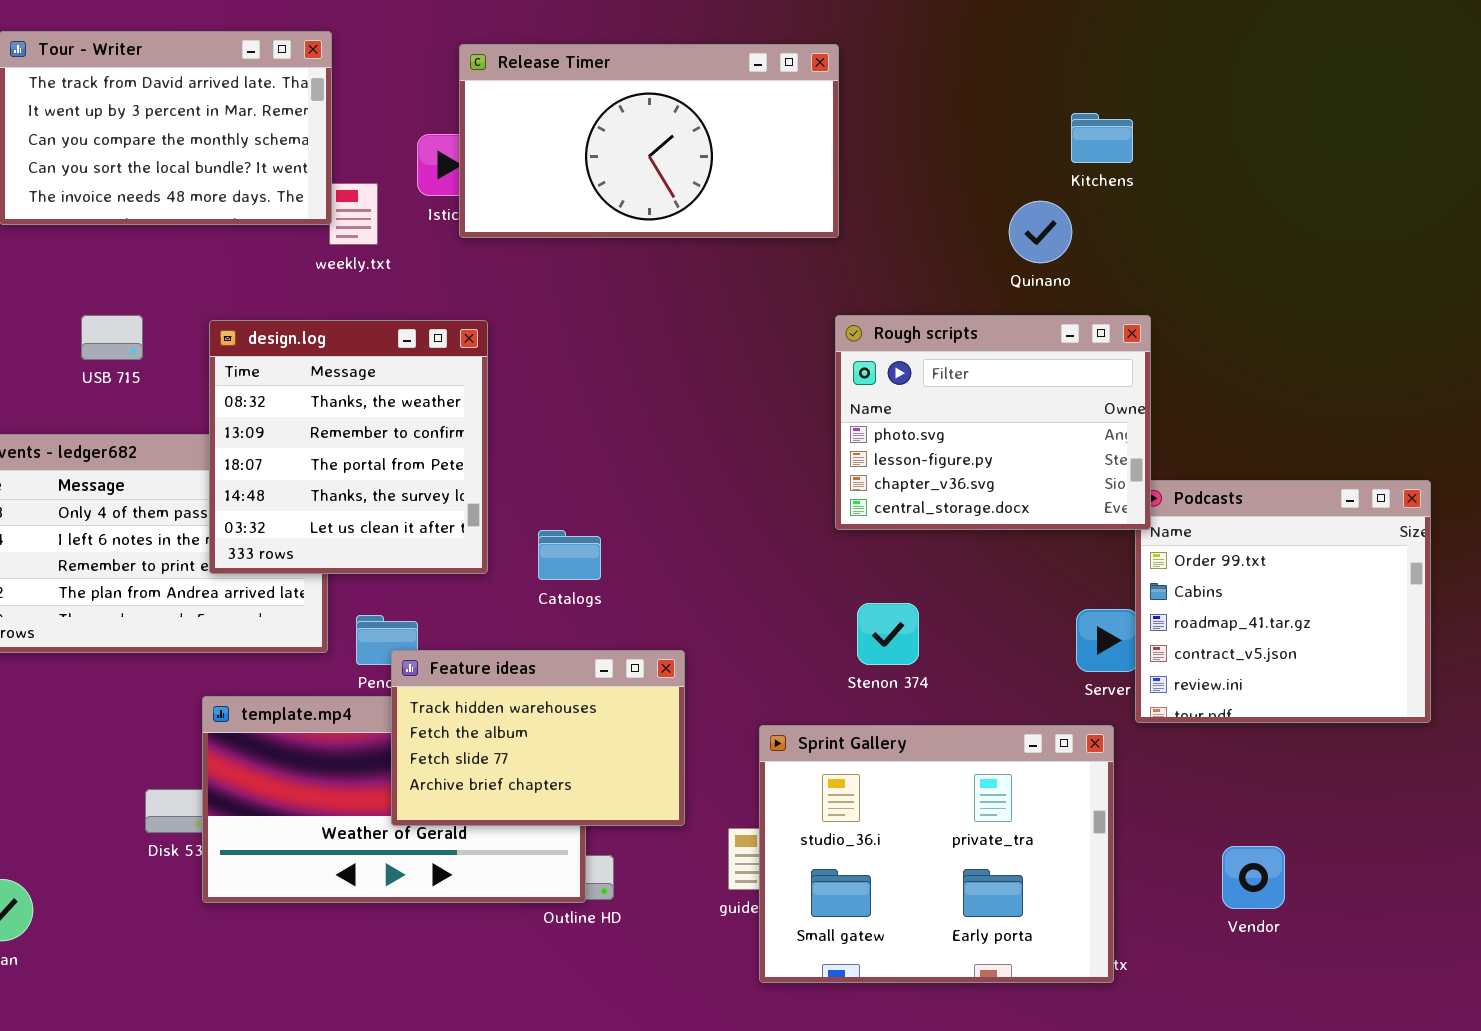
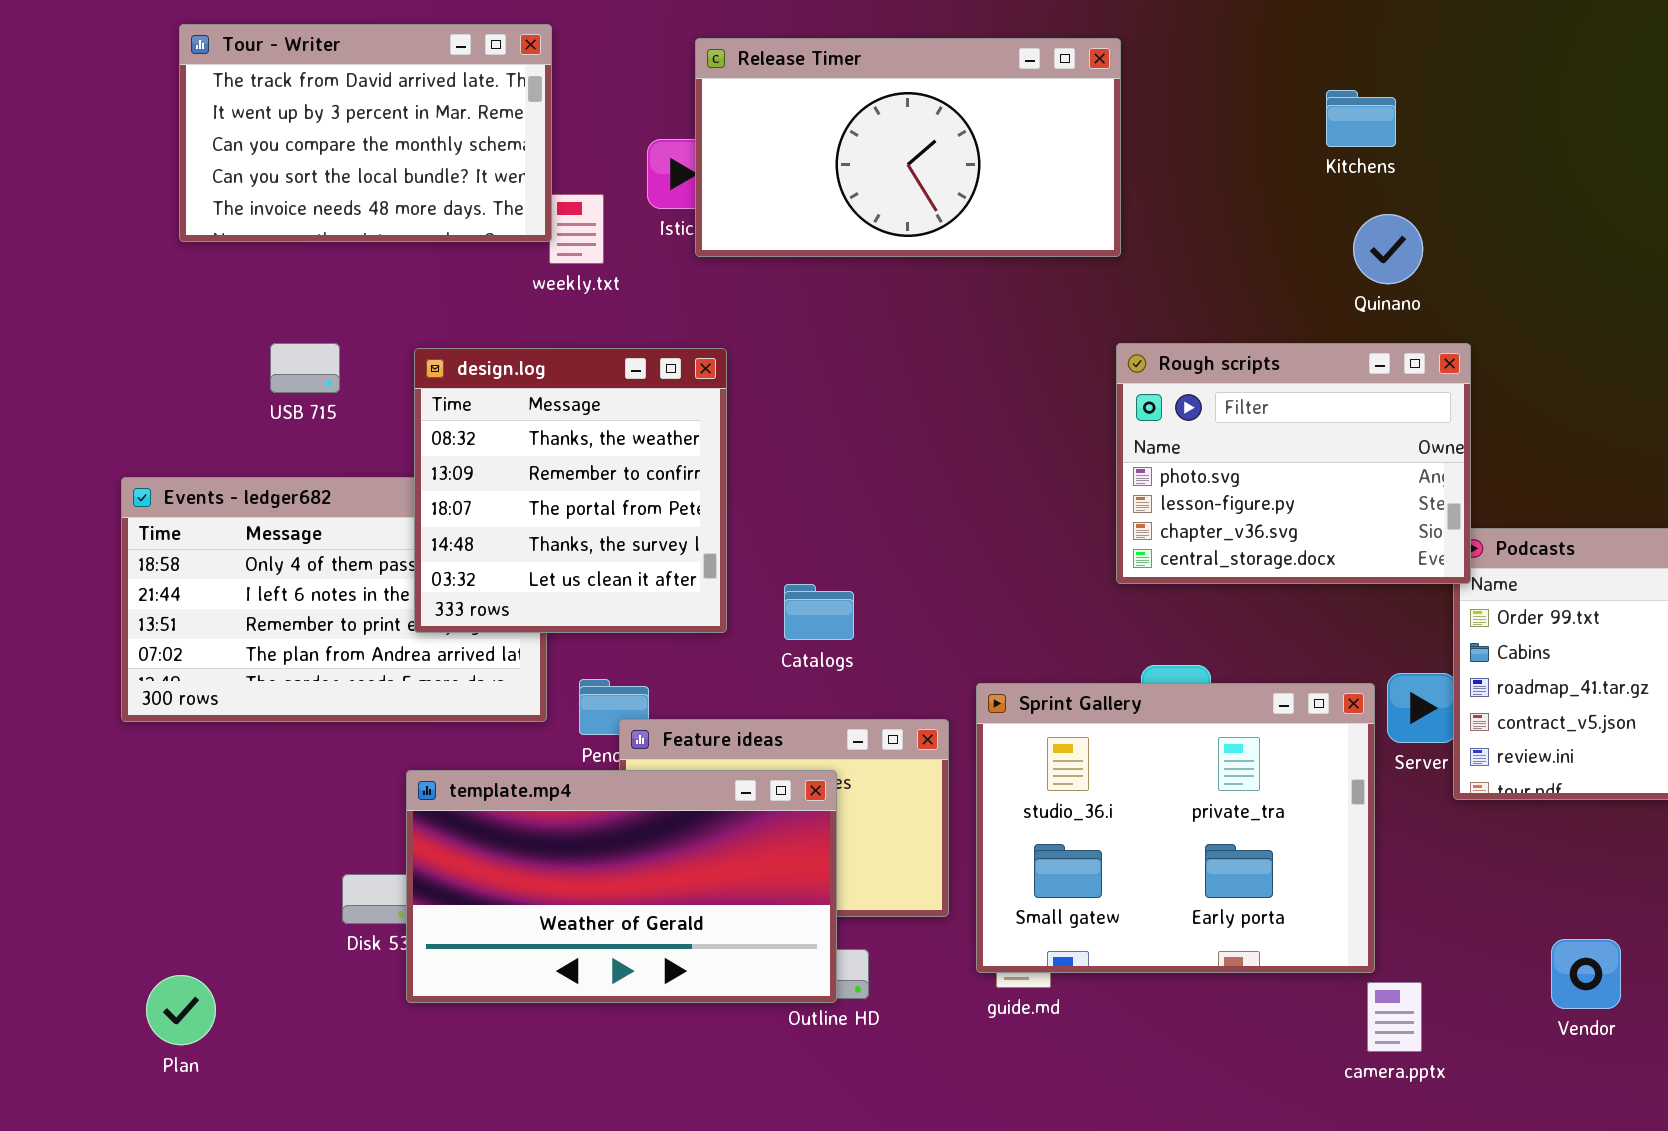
Kitchens: [1071,113,1133,163] -> [1326,90,1396,147], moved
Quinano: [1009,201,1072,263] -> [1353,214,1423,284], moved
template.mp4: [202,696,586,903] -> [406,770,837,1003], raised
Sprint Gallery: [759,725,1114,983] -> [976,683,1375,973], moved

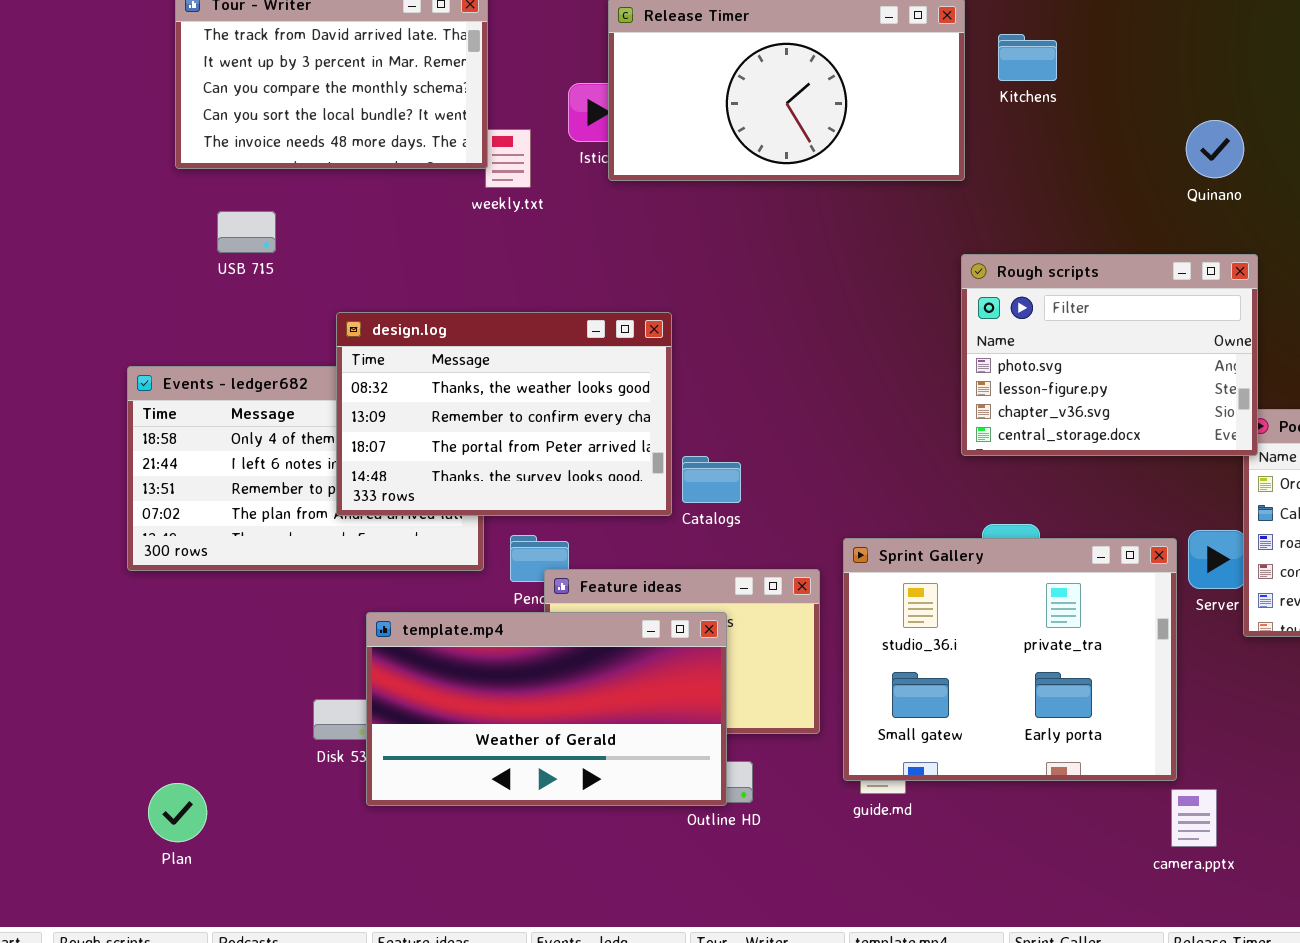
Kitchens: [1326,90,1396,147] -> [998,34,1057,81], moved
Quinano: [1353,214,1423,284] -> [1186,120,1244,178], moved
USB 715: [270,343,340,393] -> [217,211,276,253], moved
design.log: [414,348,727,633] -> [336,312,672,516], moved, resized

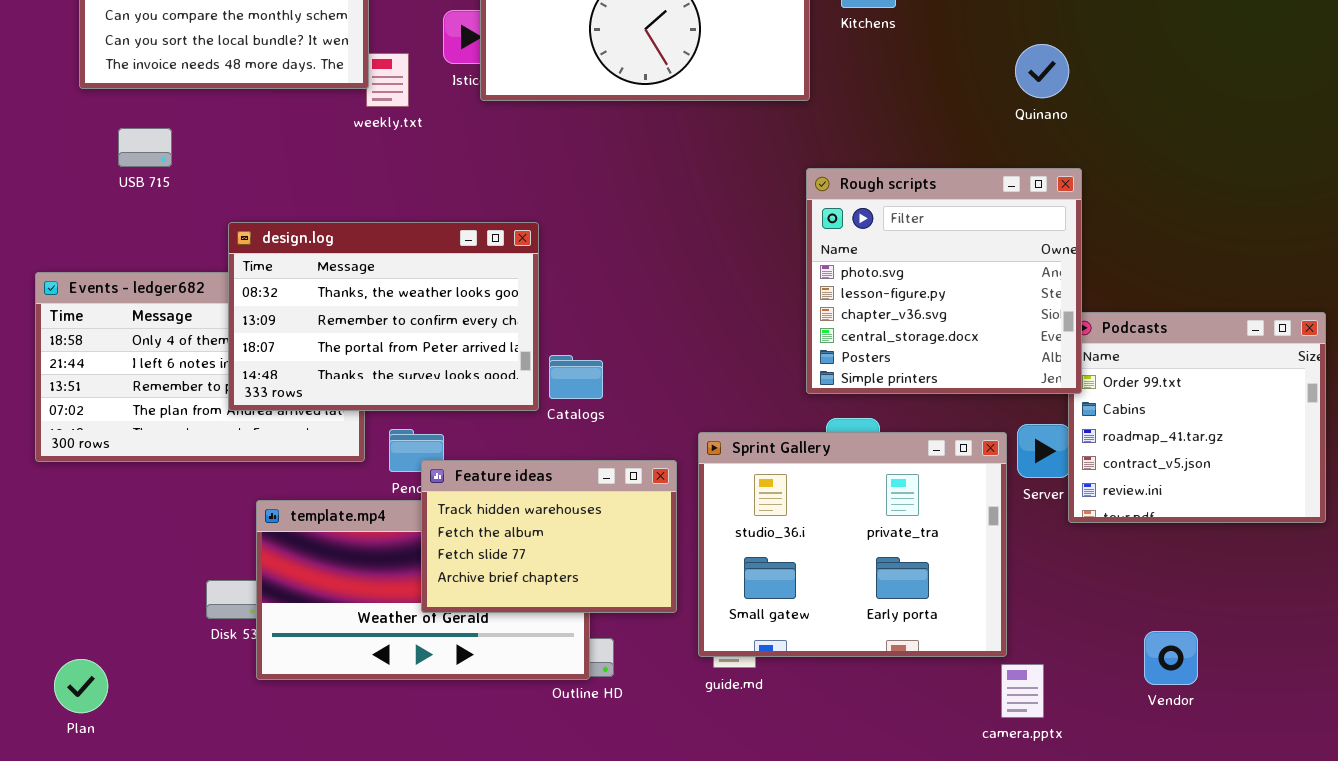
Rough scripts: [961,254,1258,456] -> [806,168,1082,394], resized
Feature ideas: [544,569,820,734] -> [421,460,677,613], raised

